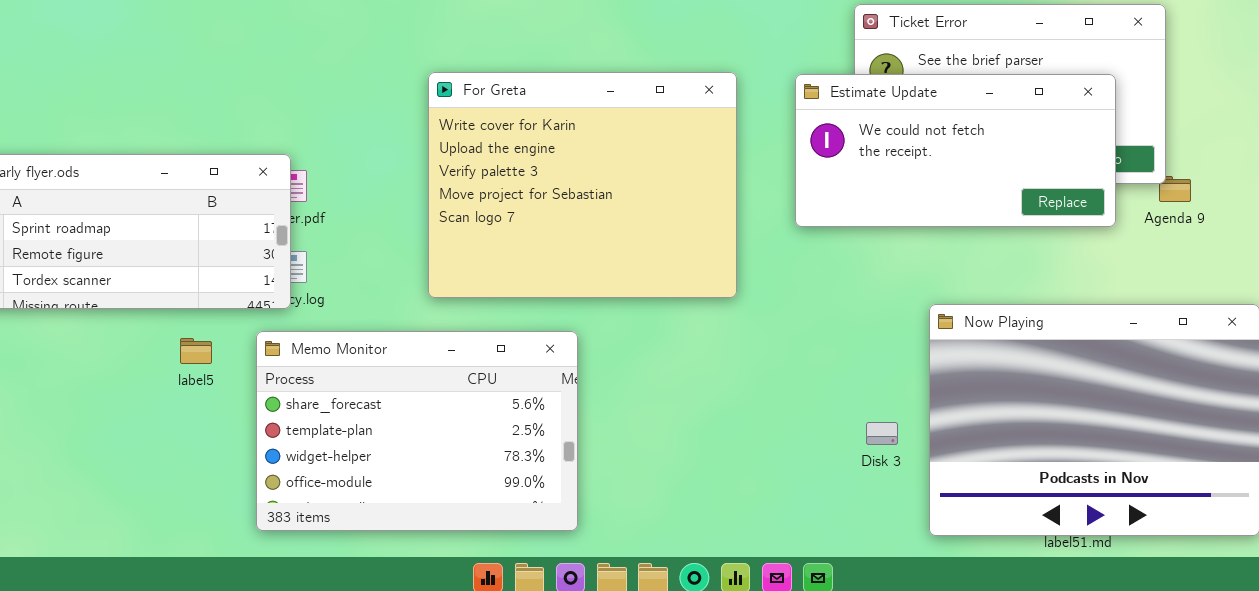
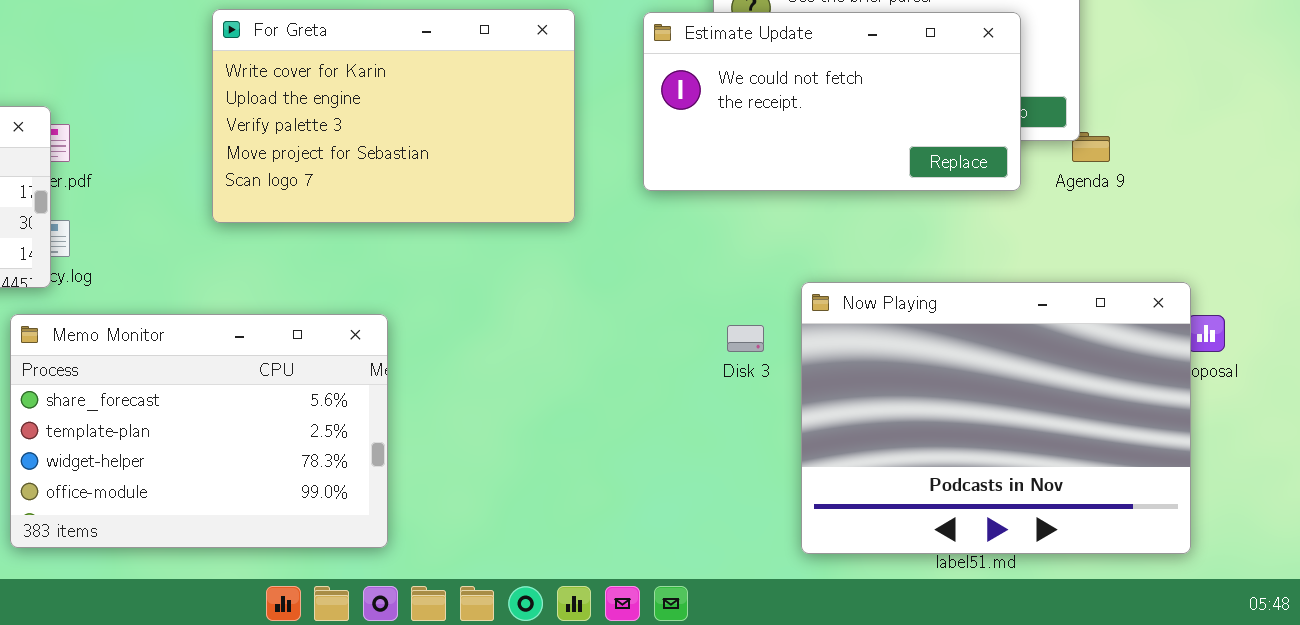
For Greta: [428,72,737,298] -> [212,9,575,223], resized
Disk 3: [866,422,898,445] -> [727,325,764,352], moved

